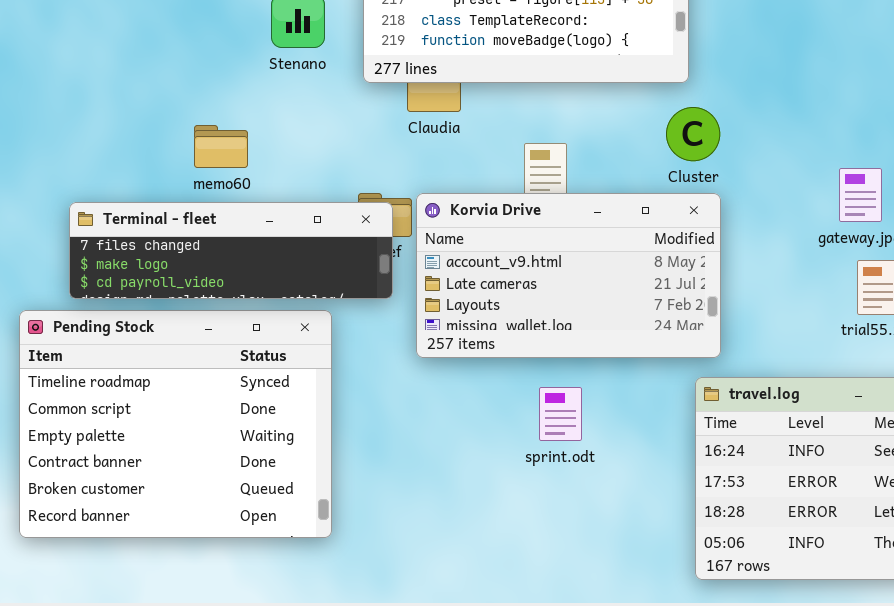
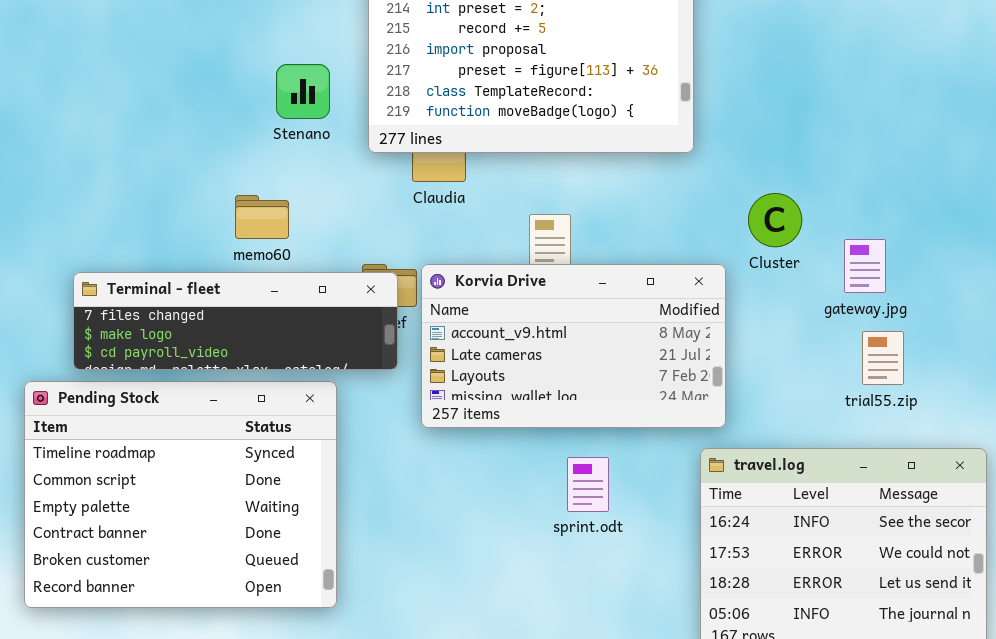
Cluster: [666,107,720,161] -> [748,193,802,247], moved
memo60: [194,125,248,168] -> [235,195,289,239], moved
sprint.odt: [539,387,582,441] -> [567,457,609,512], moved

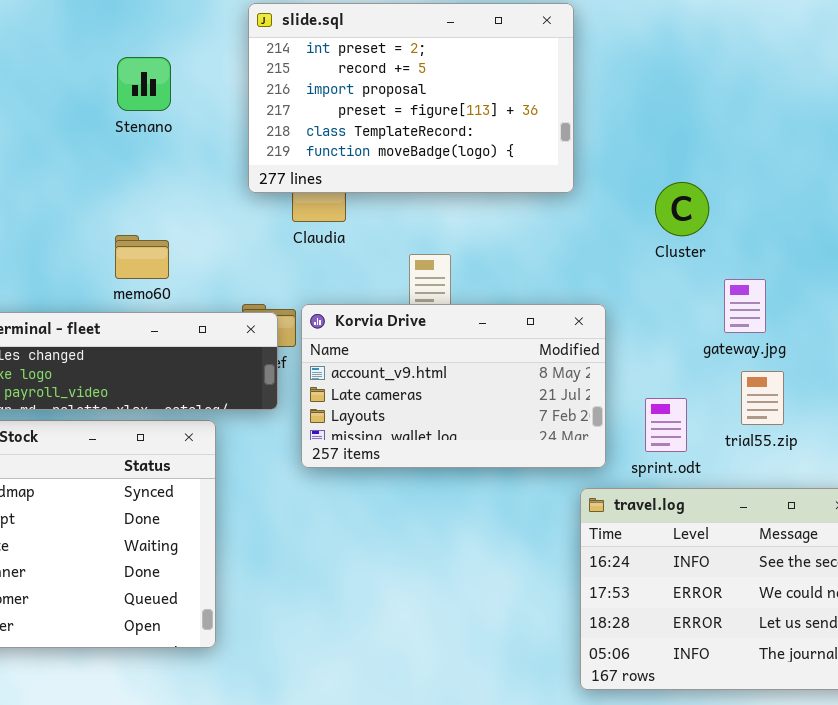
Stenano: [276,64,330,119] -> [117,57,171,111], moved
Cluster: [748,193,802,247] -> [655,182,709,236], moved
sprint.odt: [567,457,609,512] -> [645,398,687,452], moved

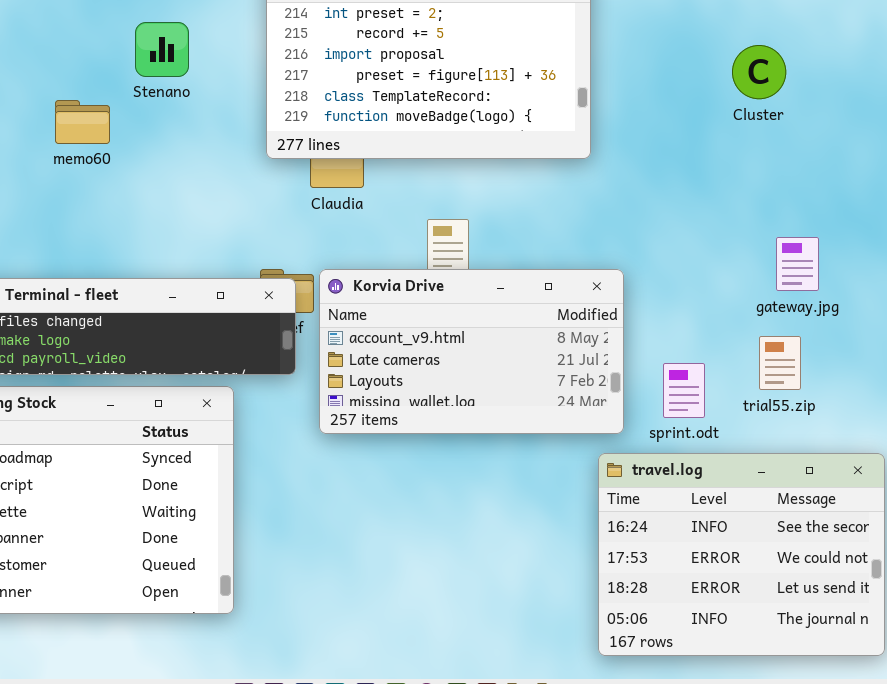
Cluster: [655,182,709,236] -> [732,45,786,99], moved
memo60: [115,235,169,279] -> [55,100,110,144], moved
gateway.jpg: [724,279,766,333] -> [776,237,819,291], moved

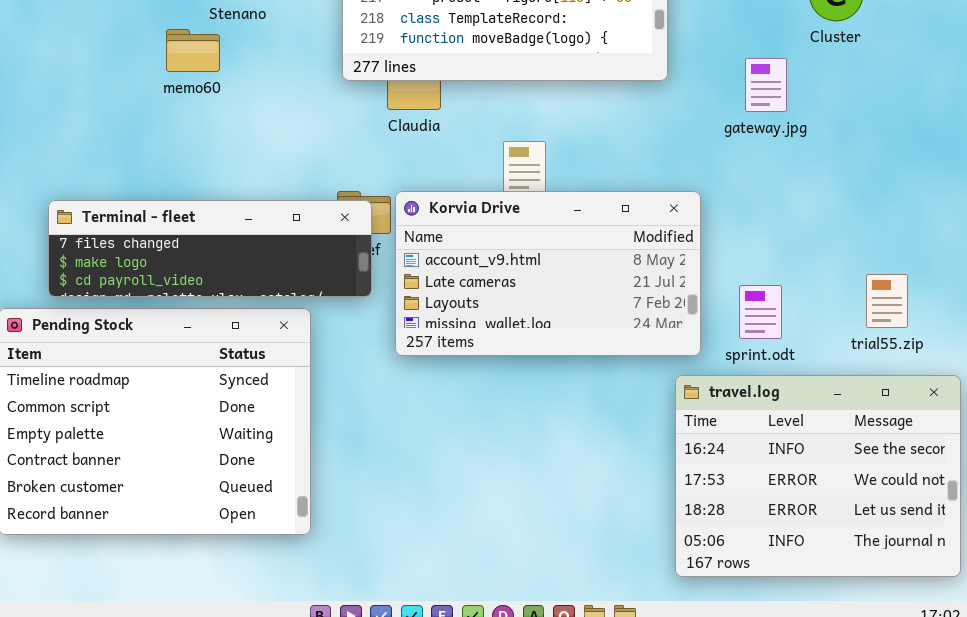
memo60: [55,100,110,144] -> [166,29,220,72], moved
gateway.jpg: [776,237,819,291] -> [745,58,787,112], moved
trial55.zip: [759,336,801,390] -> [866,274,908,328], moved

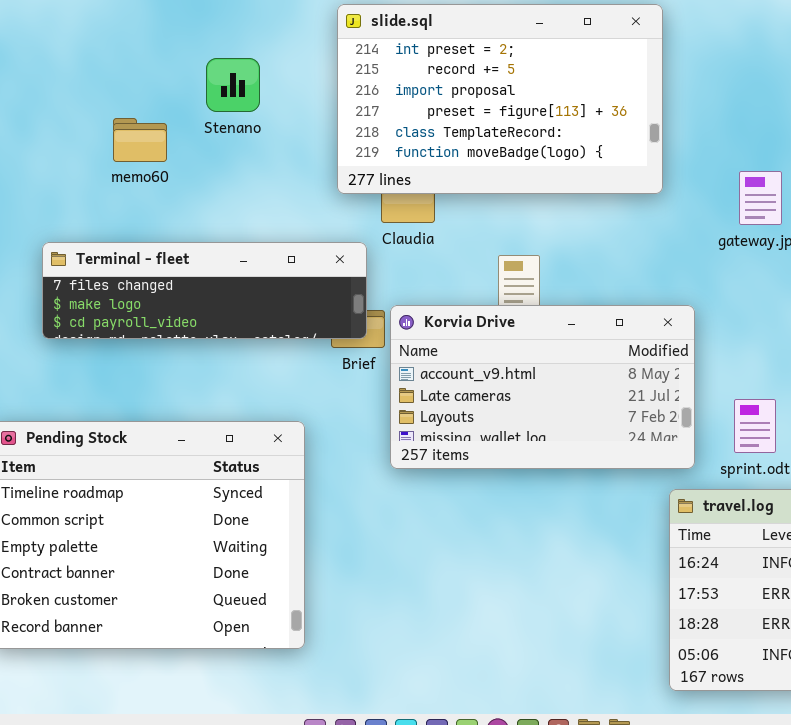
memo60: [166,29,220,72] -> [113,118,167,162], moved
Terminal - fleet: [48,200,372,297] -> [42,242,367,339], moved

